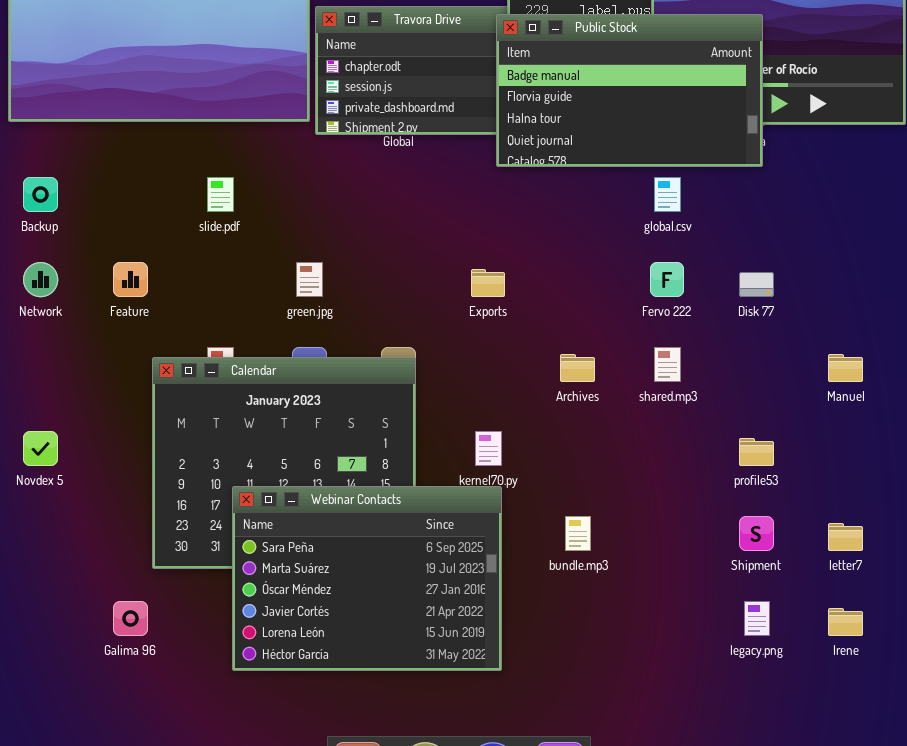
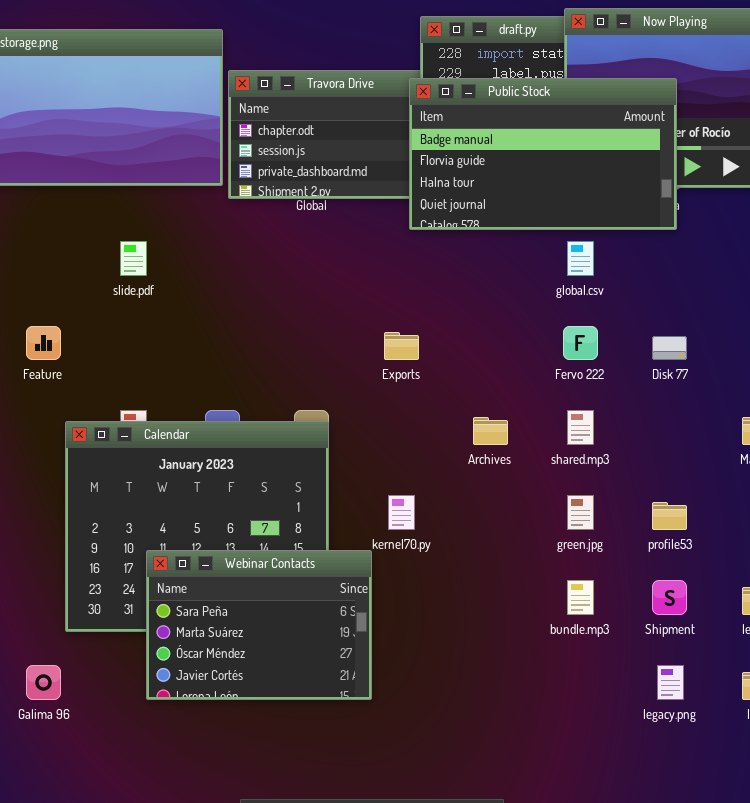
green.jpg: [296,262,323,297] -> [567,495,594,530], moved
Webinar Contacts: [232,486,502,671] -> [146,550,372,700], resized
bundle.mp3: [565,516,591,551] -> [567,580,594,615], moved

